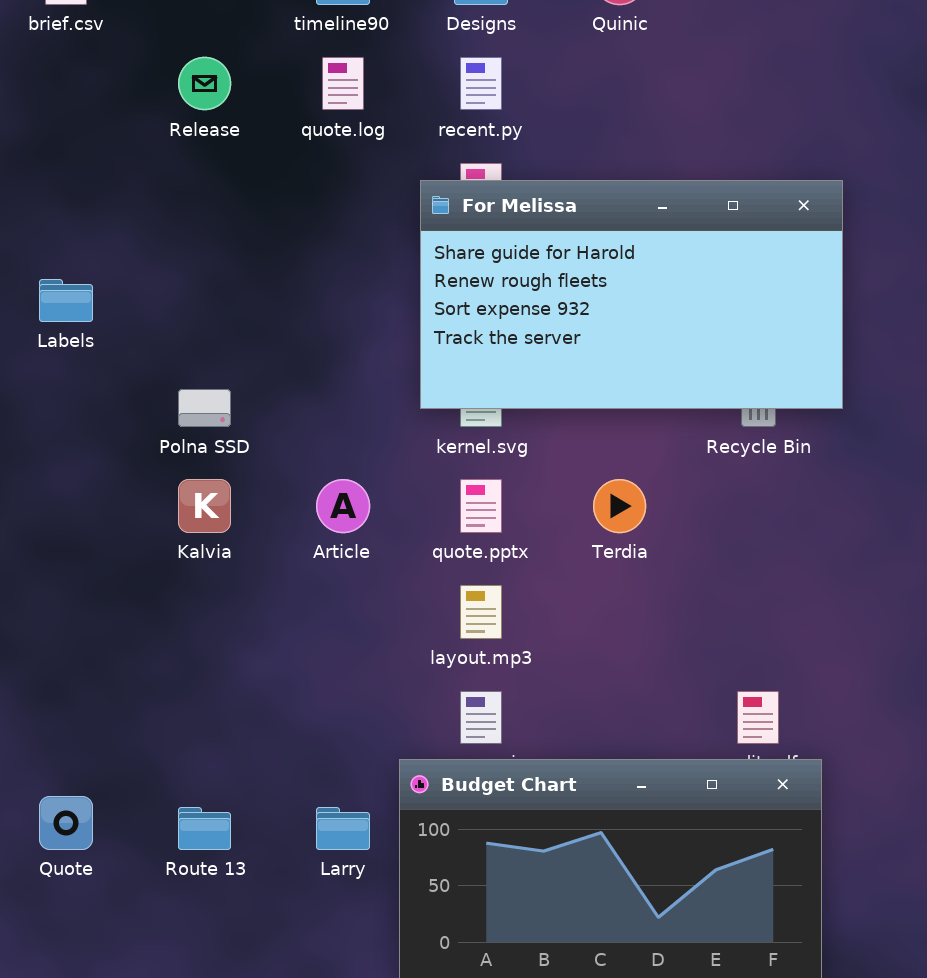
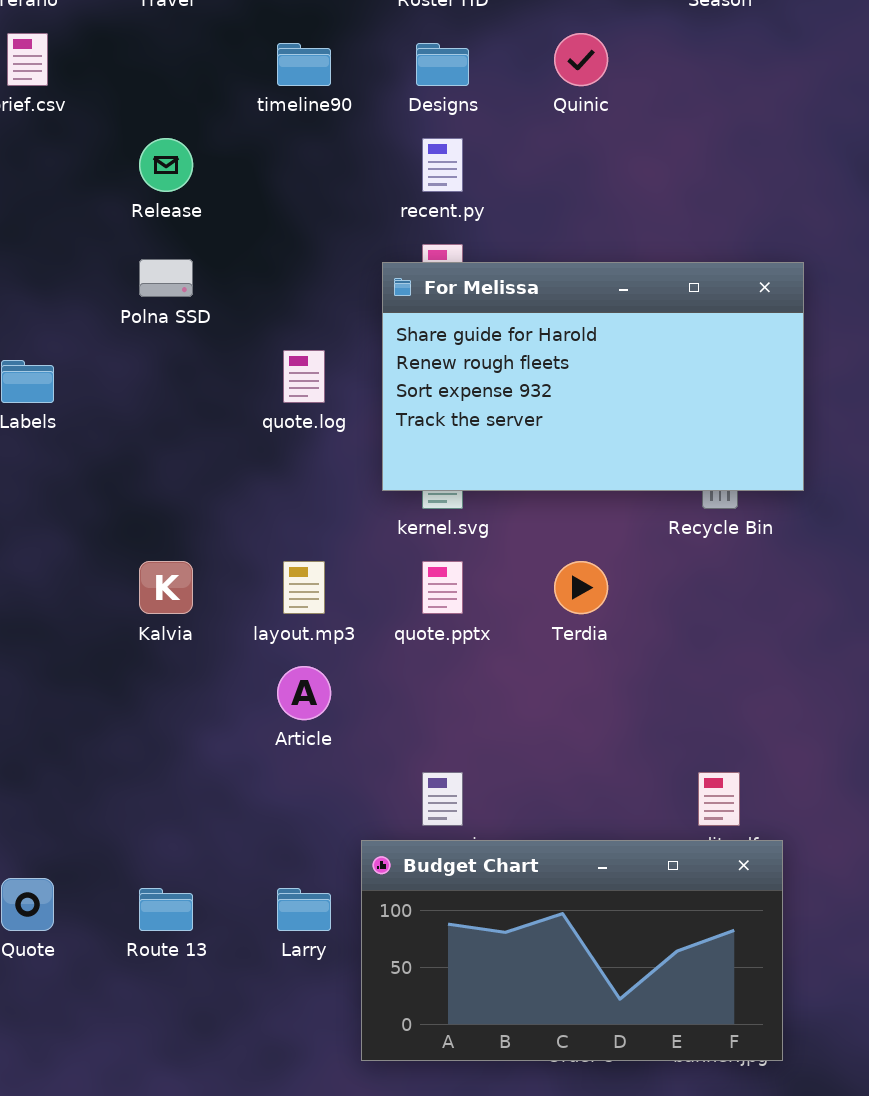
quote.log: [322,57,364,110] -> [283,350,325,403], moved
Polna SSD: [178,389,231,427] -> [139,259,193,297], moved
Article: [316,479,370,533] -> [277,666,331,720], moved
layout.mp3: [460,585,502,639] -> [283,561,325,614], moved

